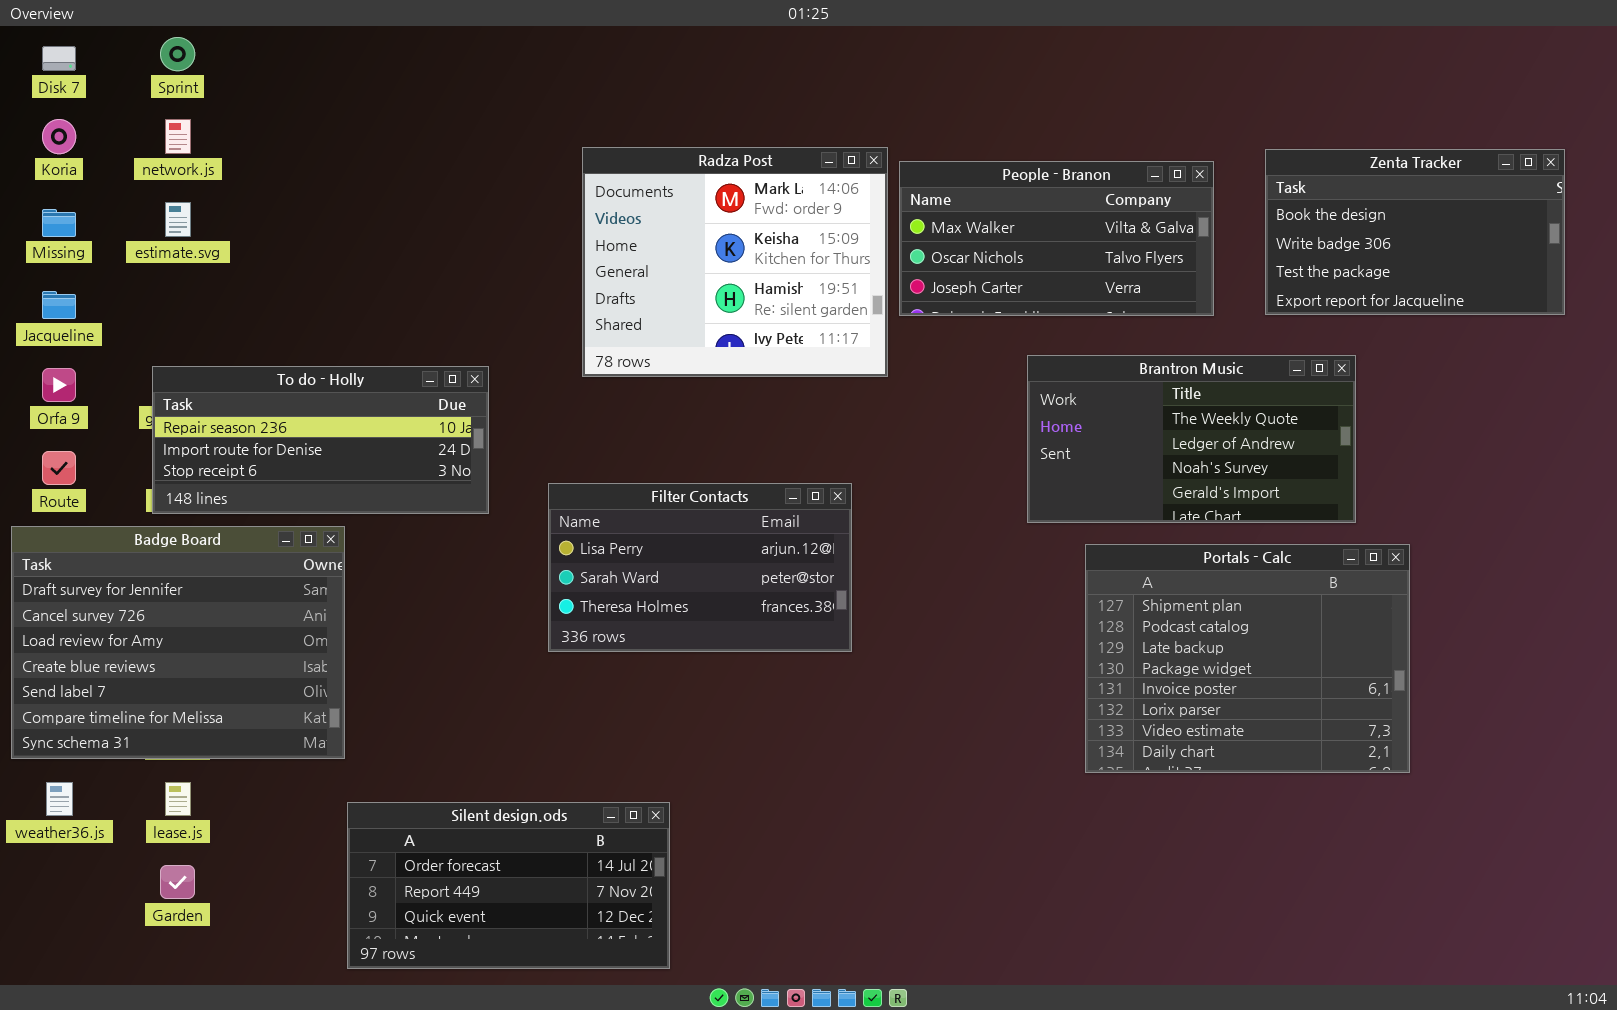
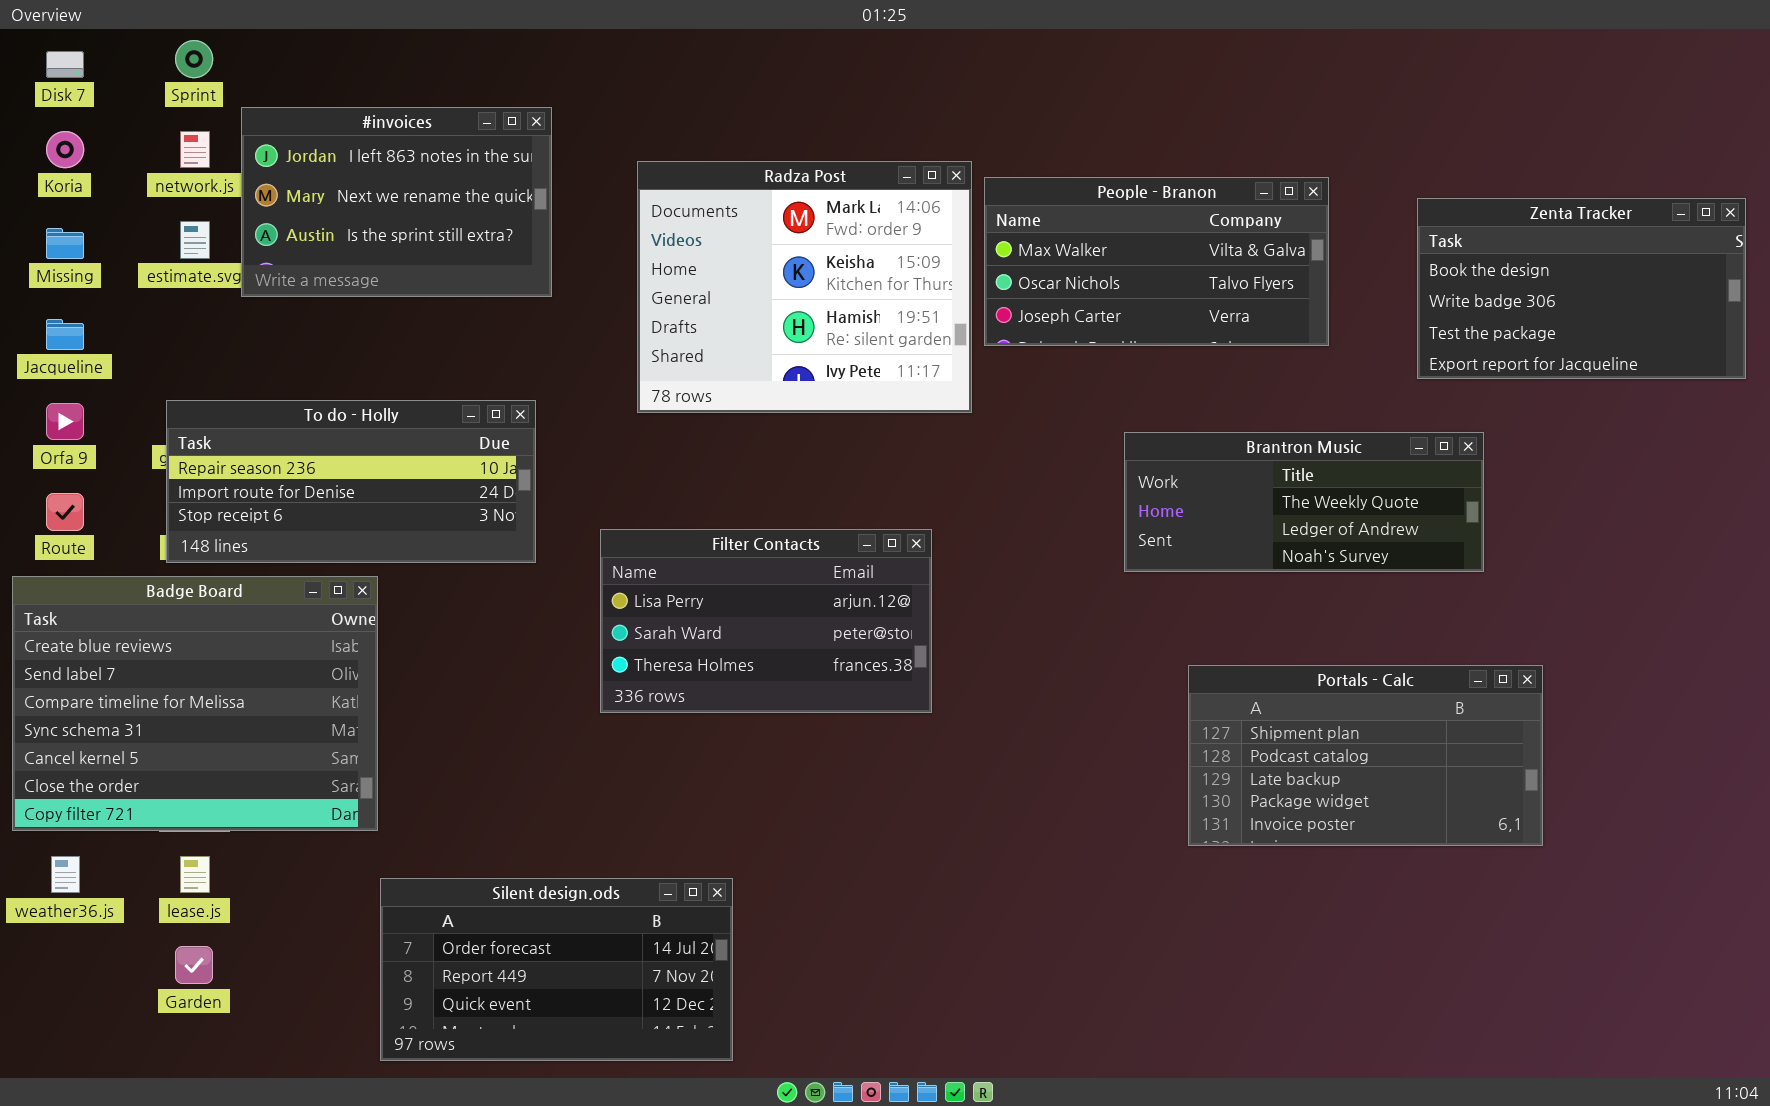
#invoices: none -> [241,107,552,297], opened
Zenta Tracker: [1265,149,1565,315] -> [1417,198,1746,379], moved
Brantron Music: [1027,355,1356,523] -> [1124,432,1484,572], resized
Badge Board: [11,526,345,759] -> [12,576,378,831], scrolled down 3 rows
Portals - Calc: [1085,544,1410,773] -> [1188,665,1543,846], resized

